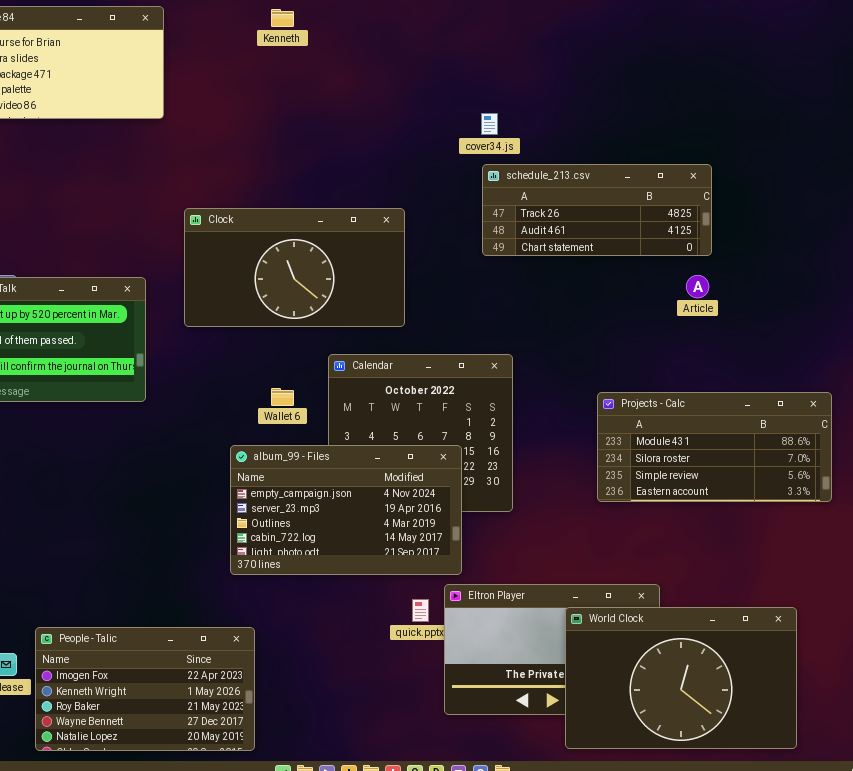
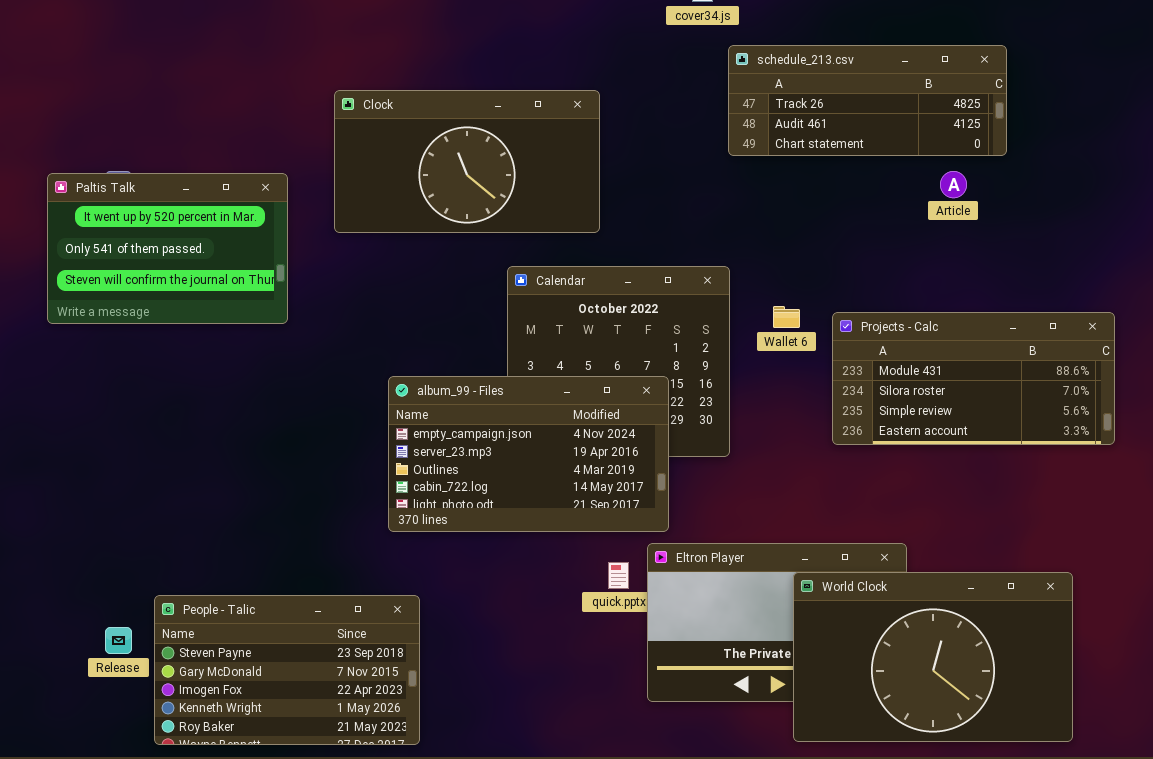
schedule_213.csv: [482,164,712,256] -> [728,45,1007,156], moved
Wallet 6: [271,388,294,406] -> [773,306,800,328], moved
People - Talic: [35,627,255,751] -> [154,595,420,745], scrolled up 2 rows

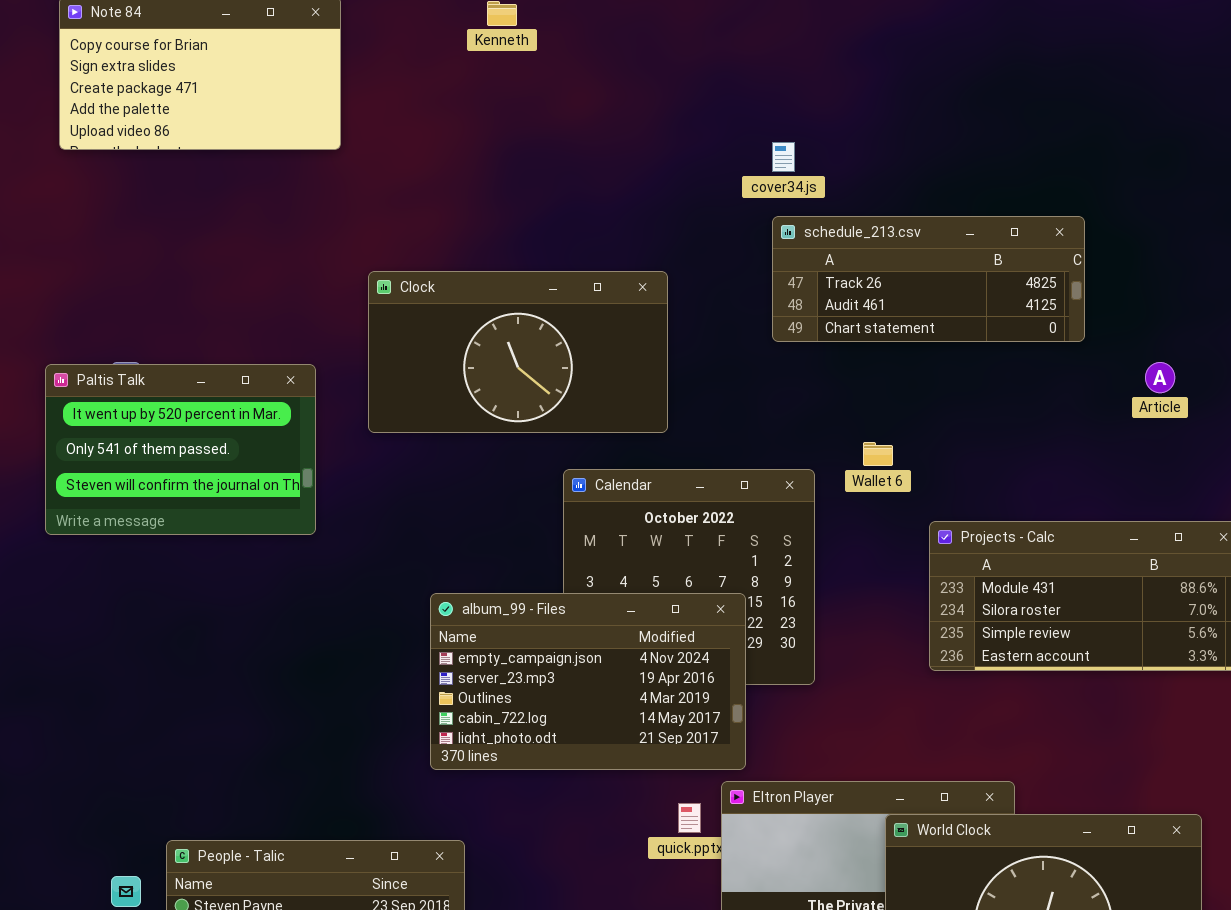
schedule_213.csv: [728,45,1007,156] -> [772,216,1085,342], moved
Article: [940,171,967,198] -> [1145,362,1175,393], moved
Wallet 6: [773,306,800,328] -> [863,442,893,466], moved

